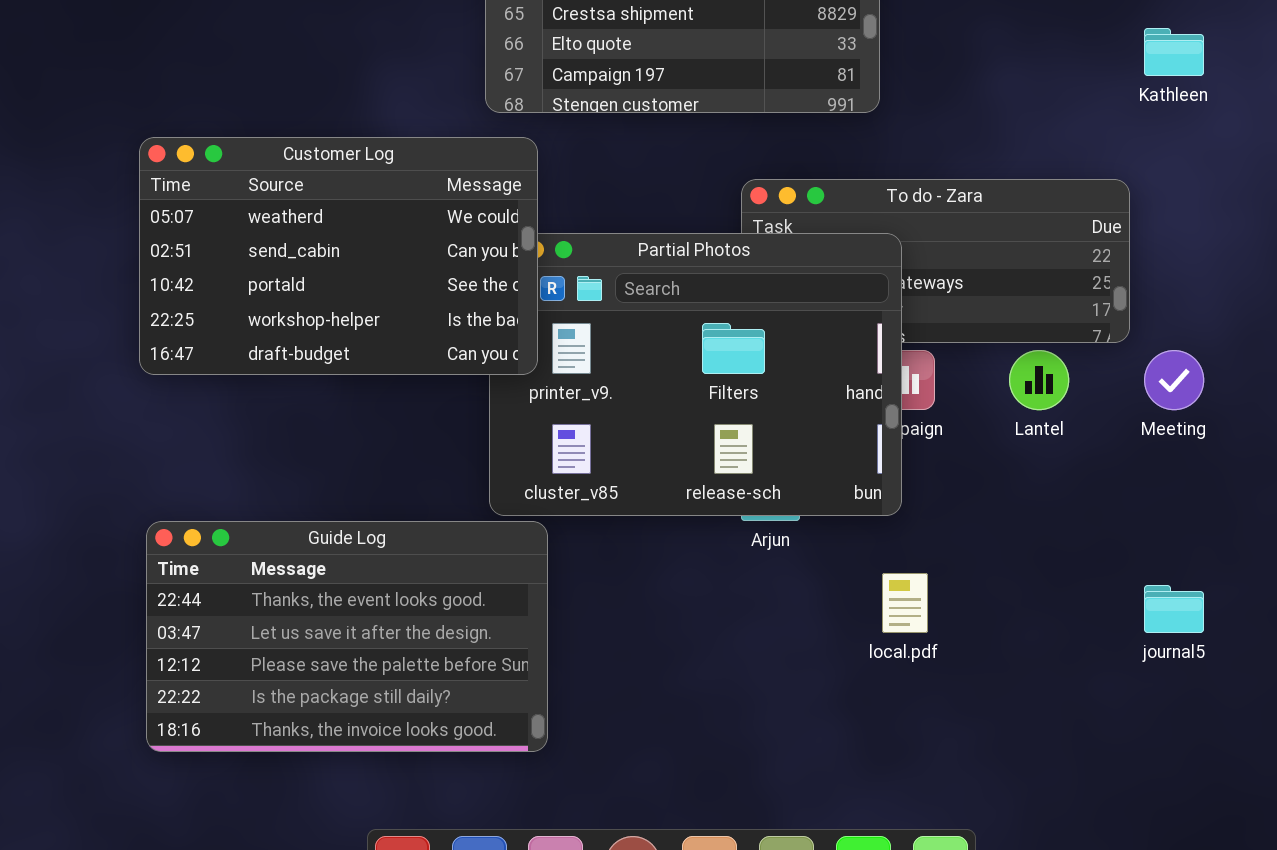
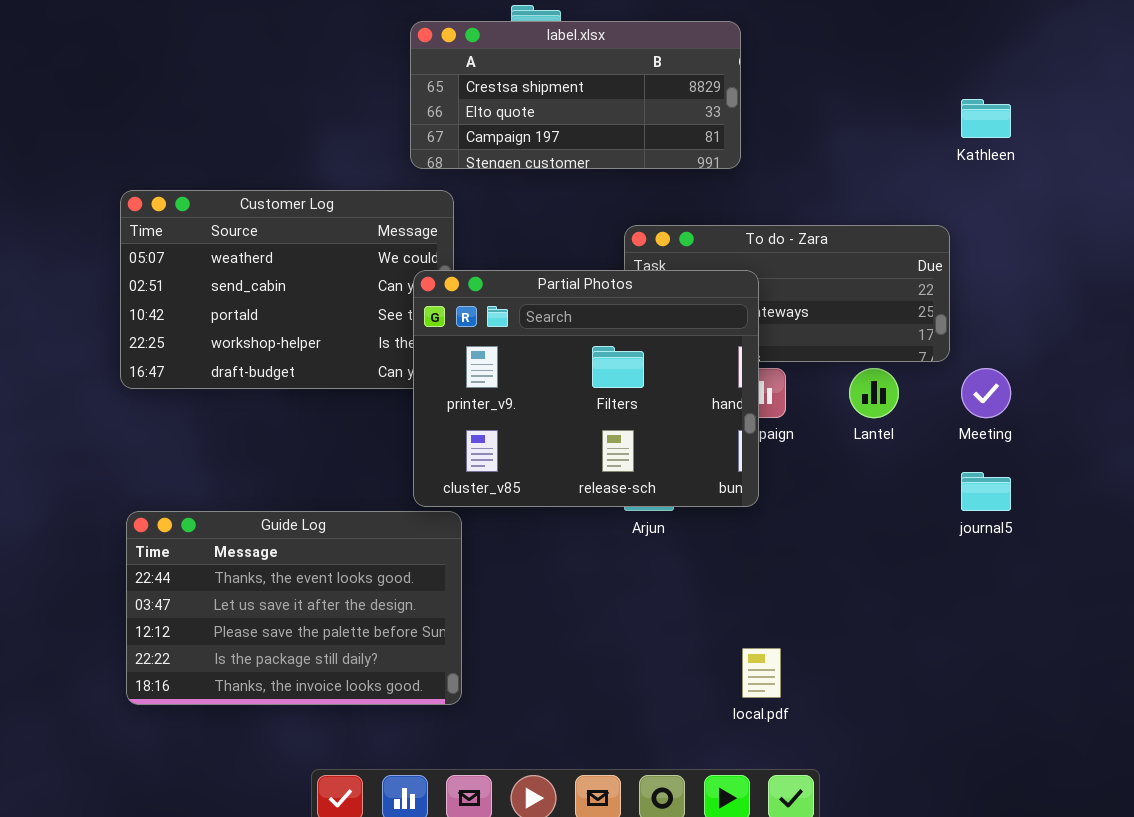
Partial Photos: [489,233,902,516] -> [413,270,759,507], raised
local.pdf: [882,573,928,633] -> [742,648,781,698], moved
journal5: [1144,585,1204,633] -> [961,472,1011,511], moved

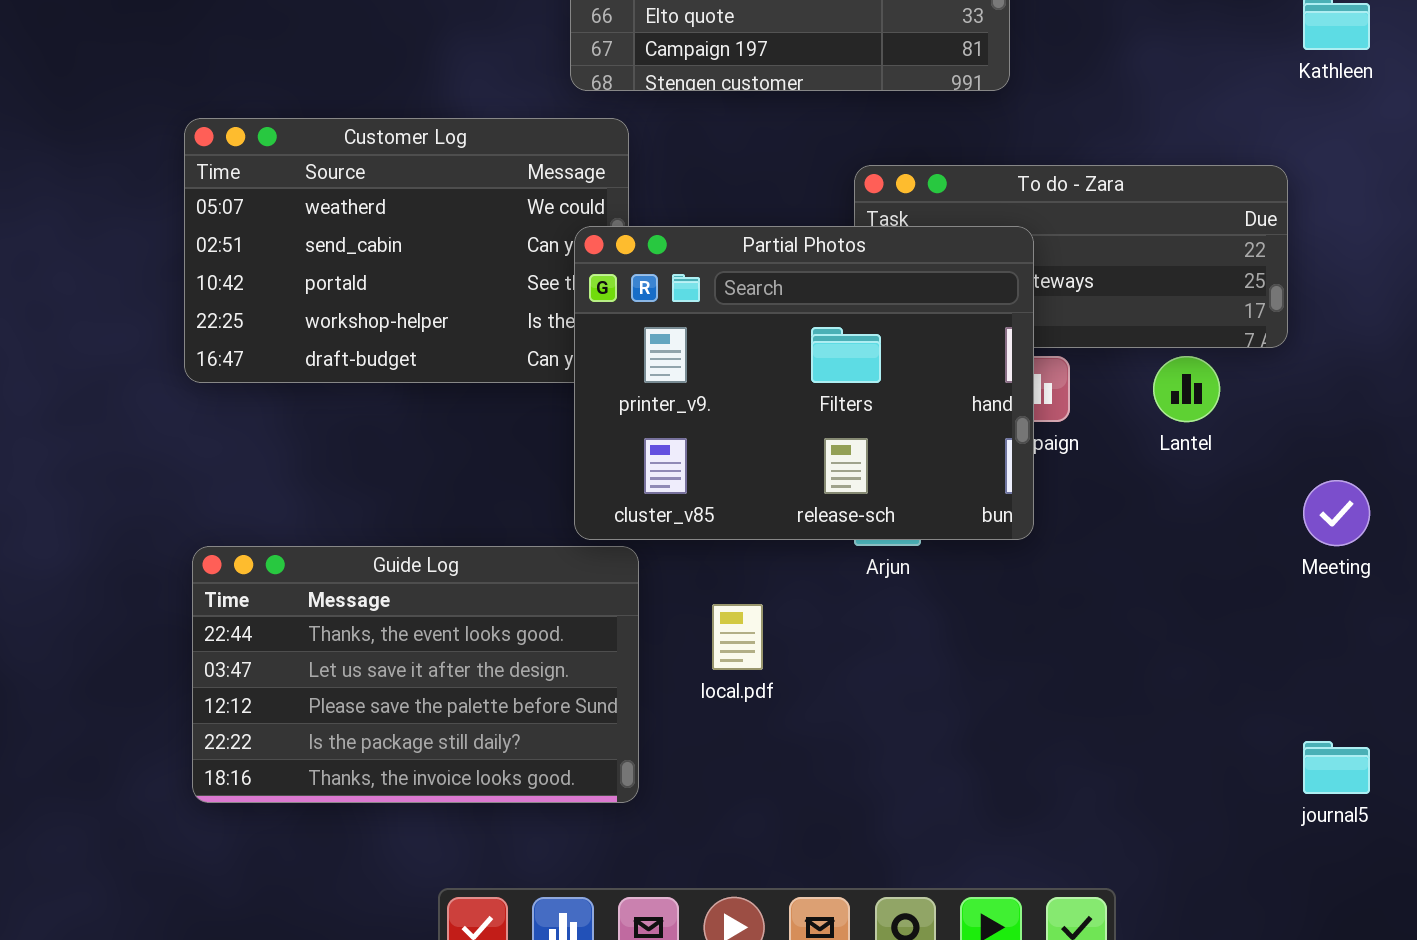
Meeting: [961,368,1011,418] -> [1303,480,1370,546], moved
journal5: [961,472,1011,511] -> [1303,741,1370,794], moved
local.pdf: [742,648,781,698] -> [712,604,763,670], moved

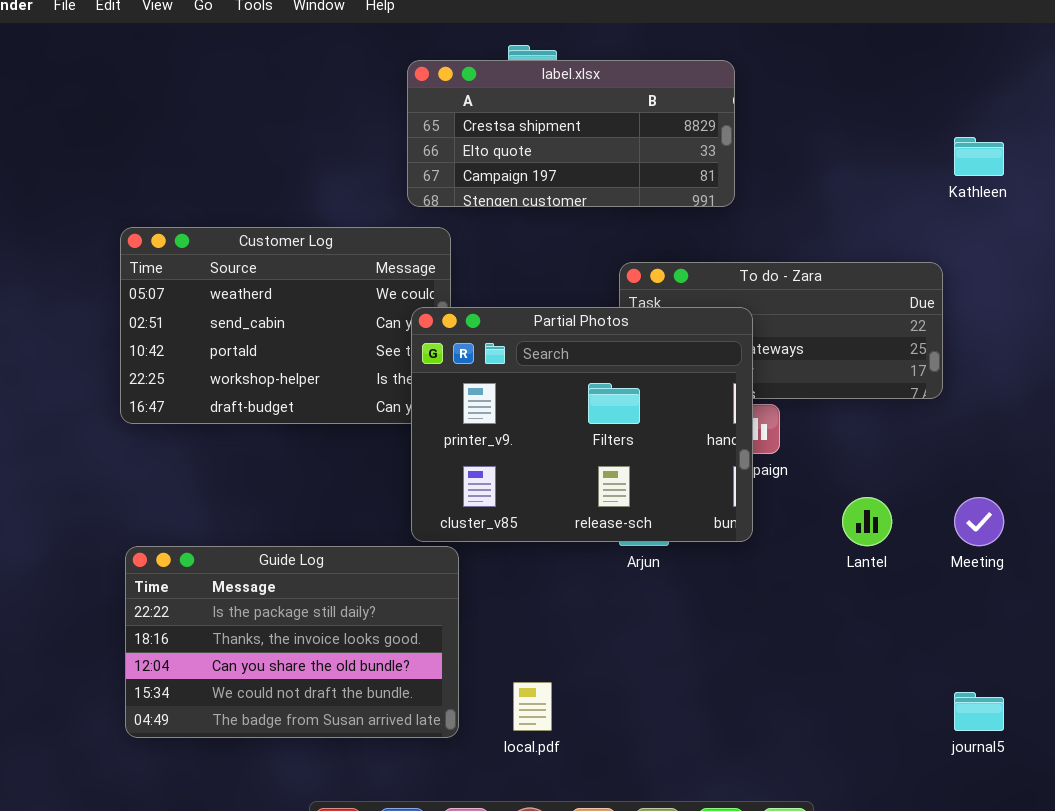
Lantel: [1153,356,1220,422] -> [842,497,892,546], moved
Guide Log: [192,546,639,803] -> [125,546,459,738], scrolled down 3 rows
local.pdf: [712,604,763,670] -> [513,682,552,731], moved

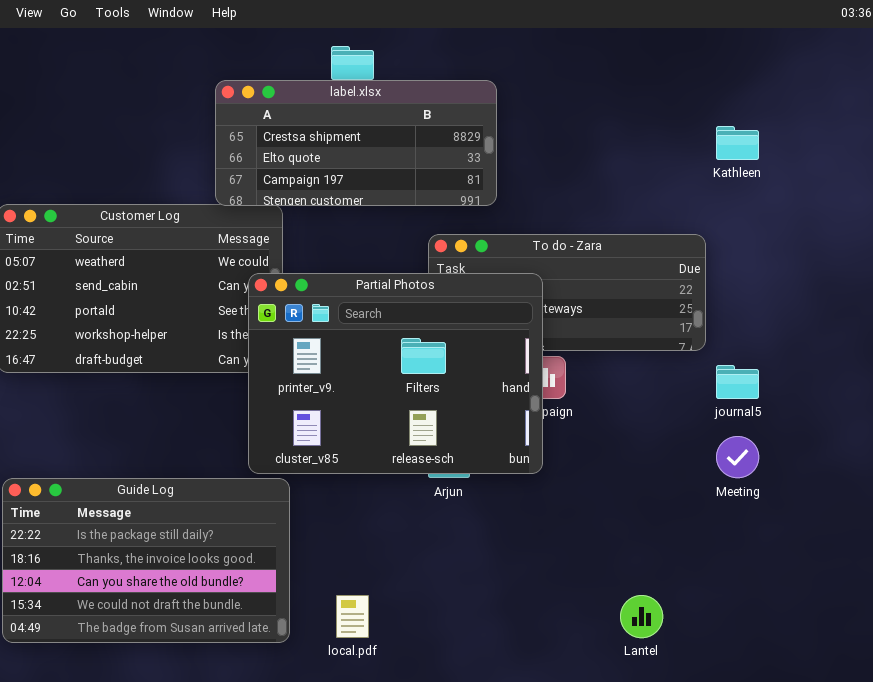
label.xlsx: [407,60,735,207] -> [215,80,497,206], moved
Lantel: [842,497,892,546] -> [620,595,663,638], moved
journal5: [954,692,1004,731] -> [716,365,759,399], moved

